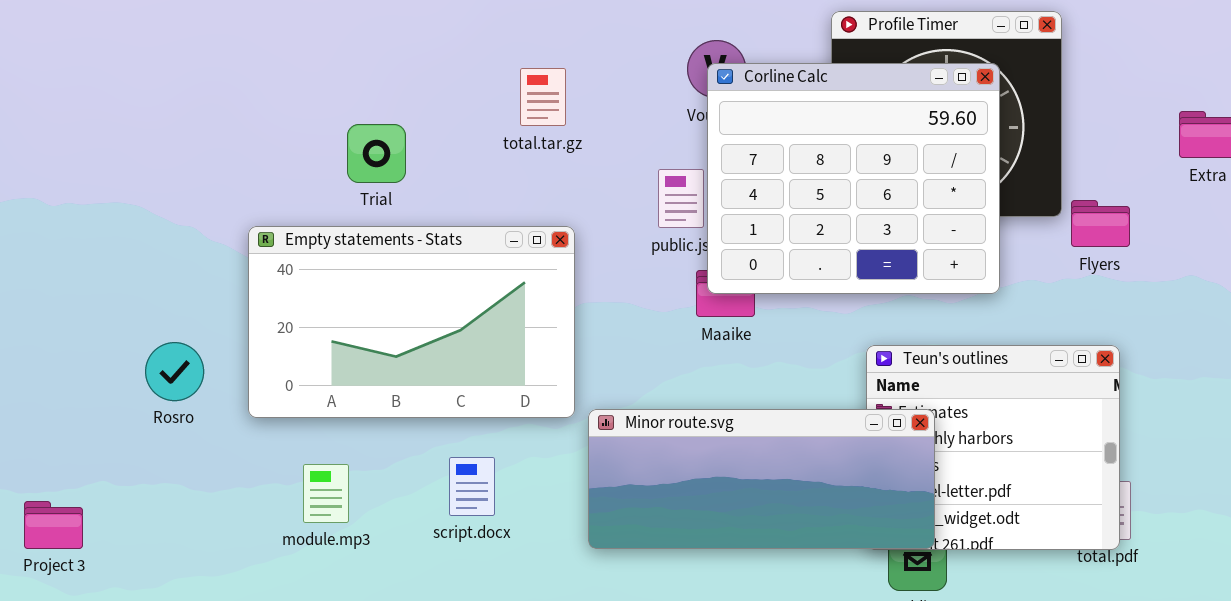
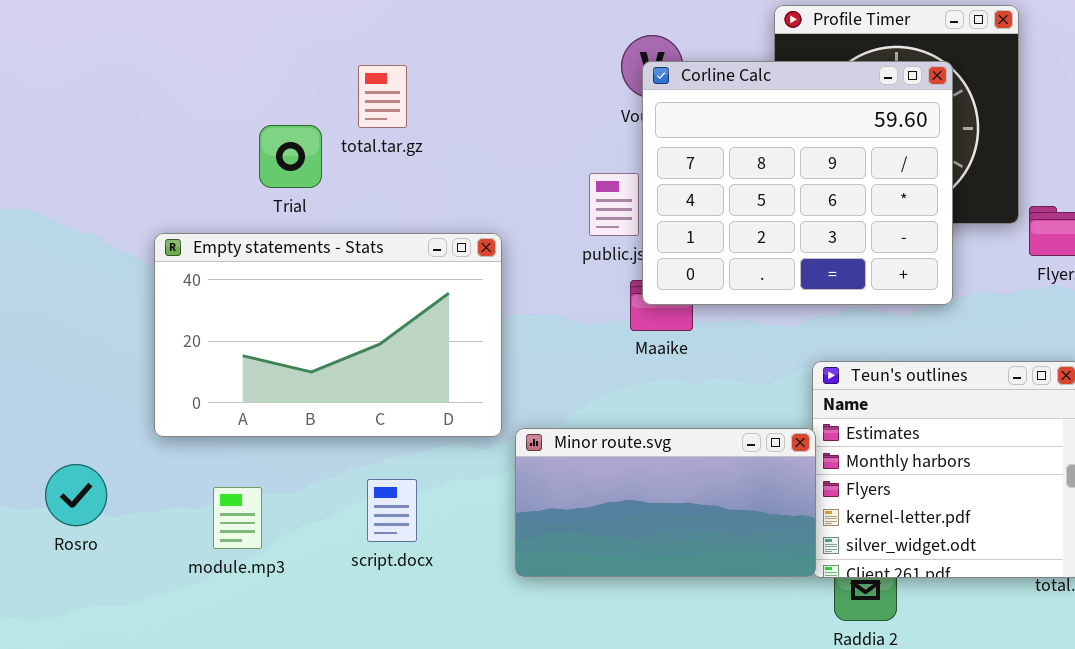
total.tar.gz: [520,68,566,126] -> [358,65,407,128], moved
Rosro: [145,342,204,401] -> [45,464,107,526], moved
Minor route.svg: [588,409,935,549] -> [515,428,816,577], resized

